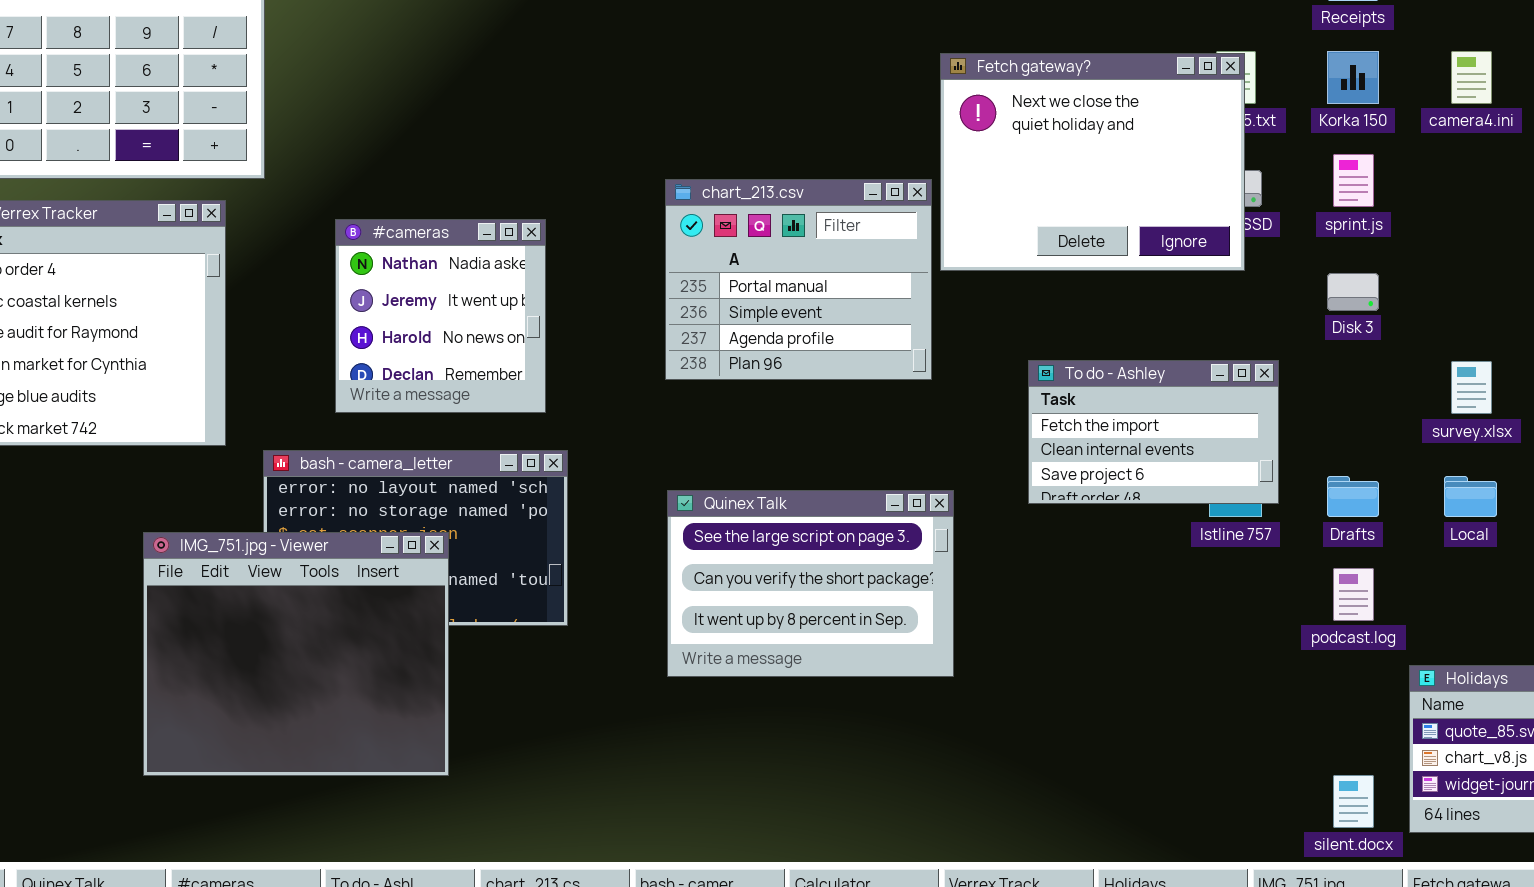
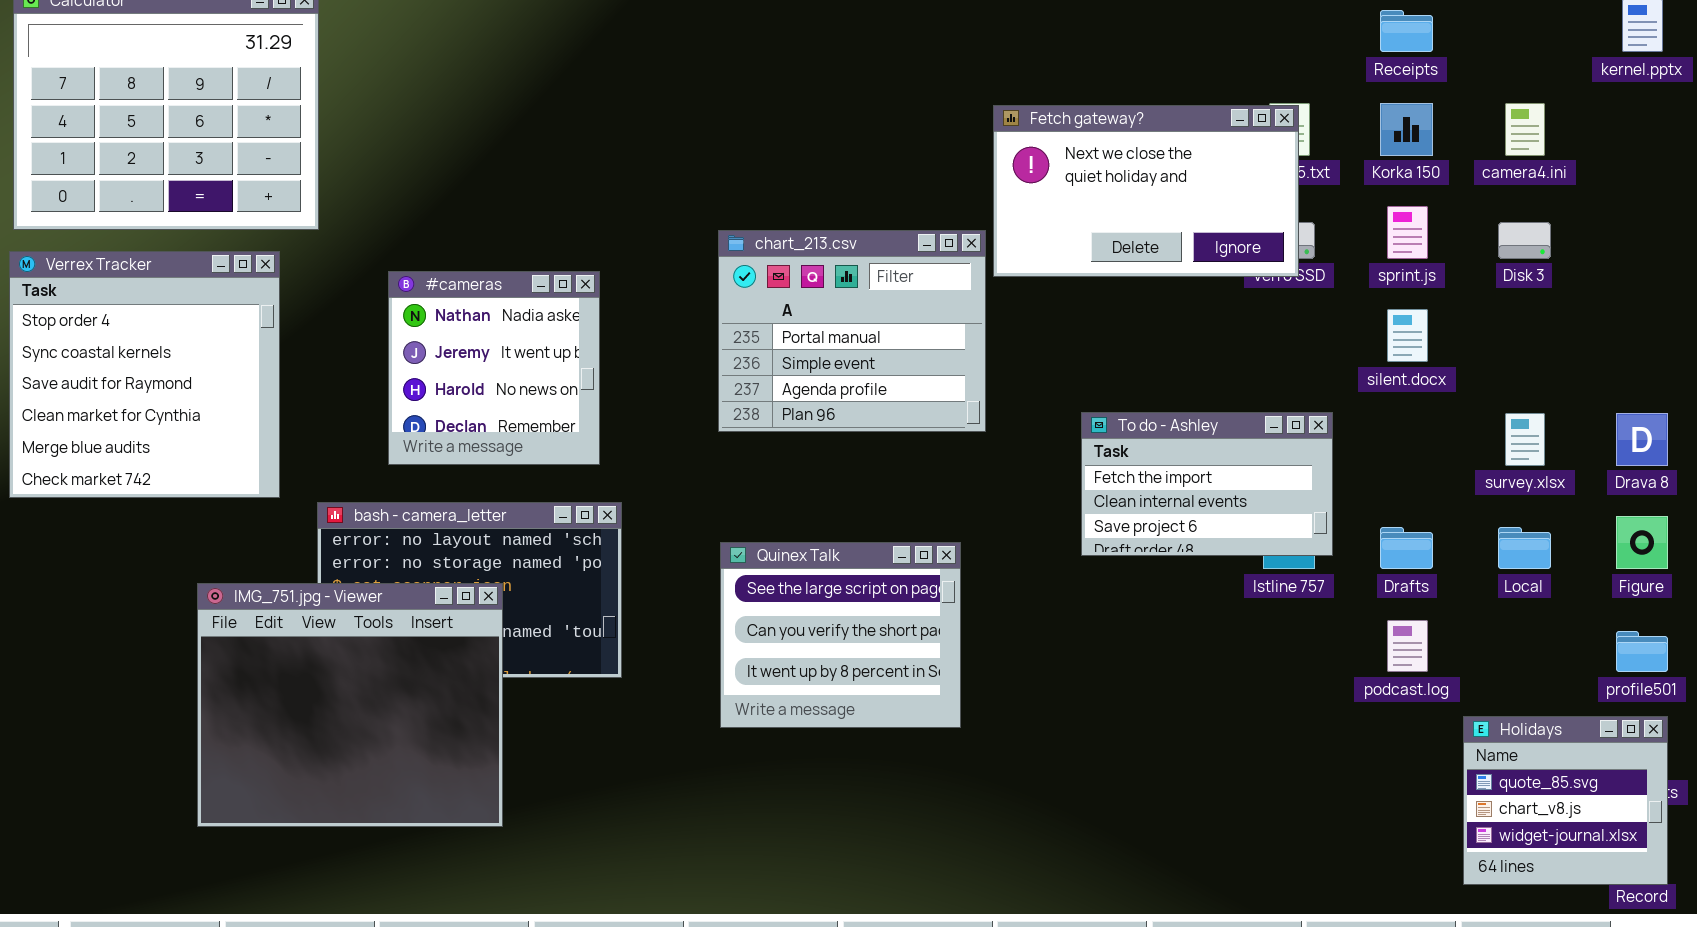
Fetch gateway?: [940,53,1245,271] -> [993,105,1299,277], resized
Disk 3: [1327,273,1379,311] -> [1498,222,1551,259], moved
Quinex Talk: [667,490,954,677] -> [720,542,961,728], resized
silent.docx: [1333,775,1374,828] -> [1387,309,1428,362], moved

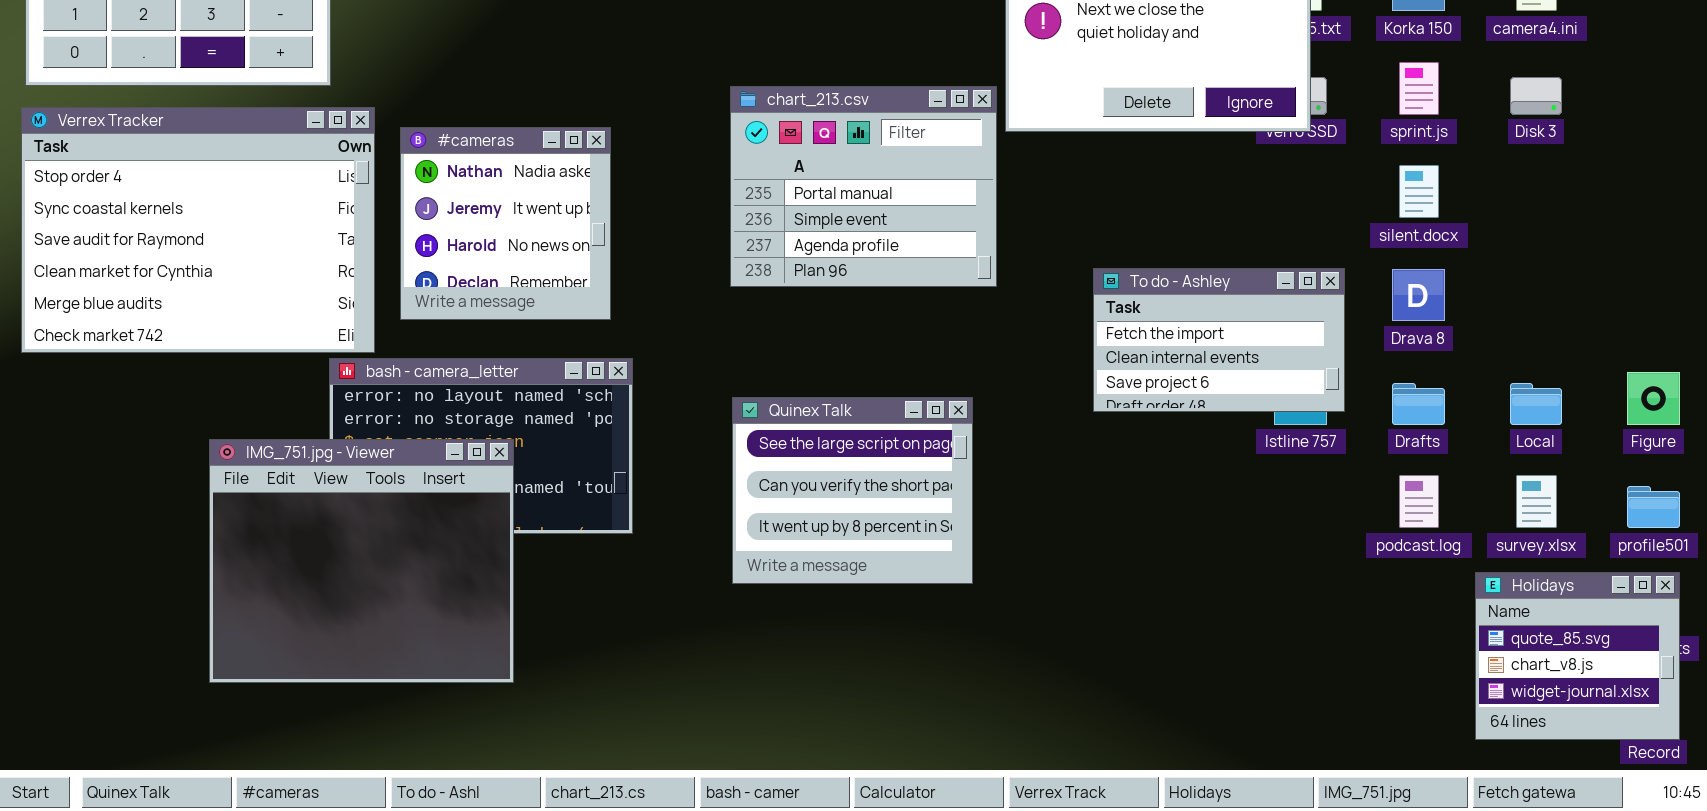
Verrex Tracker: [9,251,280,498] -> [21,107,375,353], resized
survey.xlsx: [1505,413,1545,466] -> [1516,475,1557,528], moved
Drava 8: [1616,413,1668,466] -> [1392,269,1445,321], moved

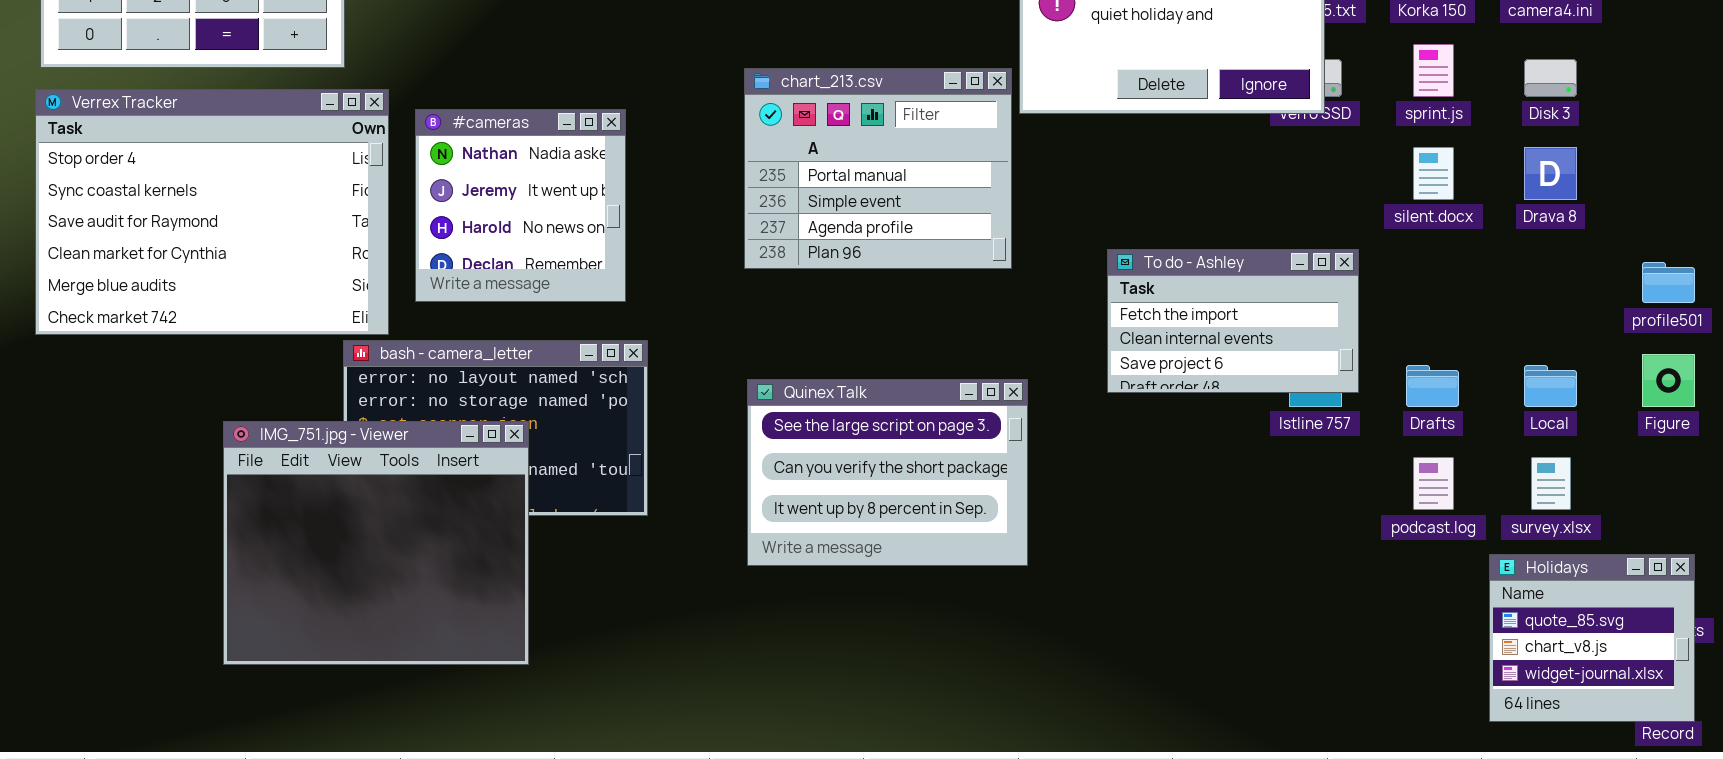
Drava 8: [1392,269,1445,321] -> [1524,147,1577,200], moved
Quinex Talk: [732,397,973,584] -> [747,379,1028,566], resized
profile501: [1627,486,1680,528] -> [1642,262,1695,303], moved

